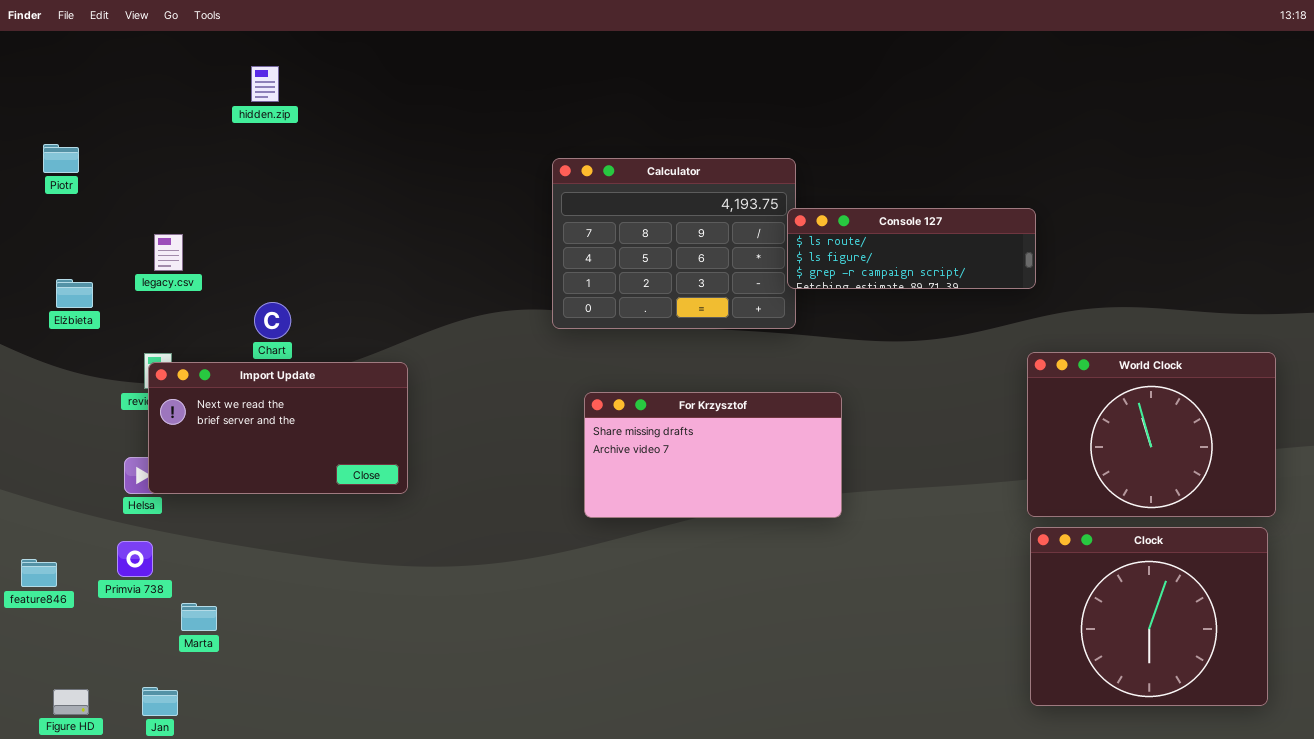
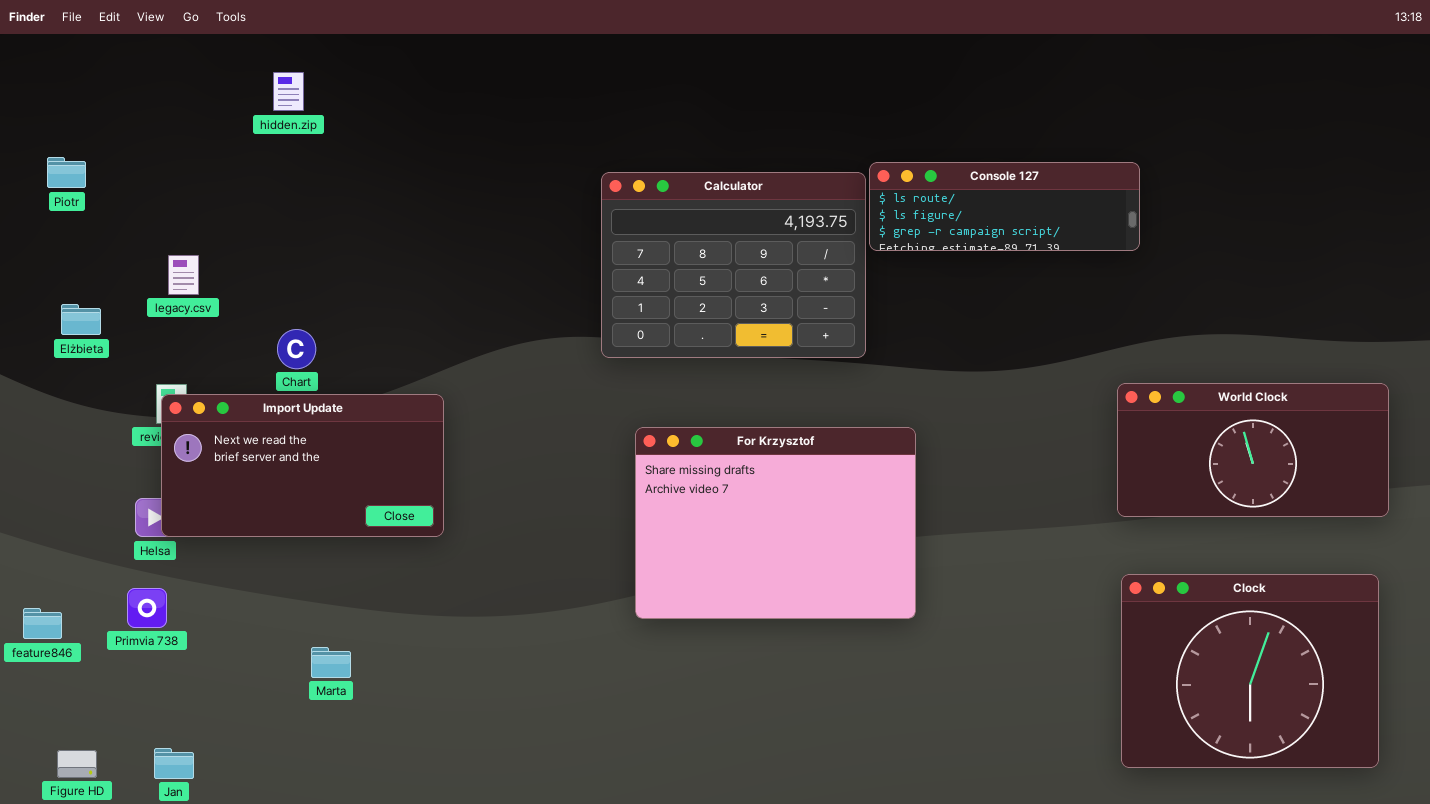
Console 127: [787,208,1036,289] -> [869,162,1140,251], moved
World Clock: [1027,352,1276,517] -> [1117,383,1389,517], resized
For Krzysztof: [584,392,842,518] -> [635,427,916,619], resized
Marta: [181,603,217,631] -> [311,647,351,678], moved

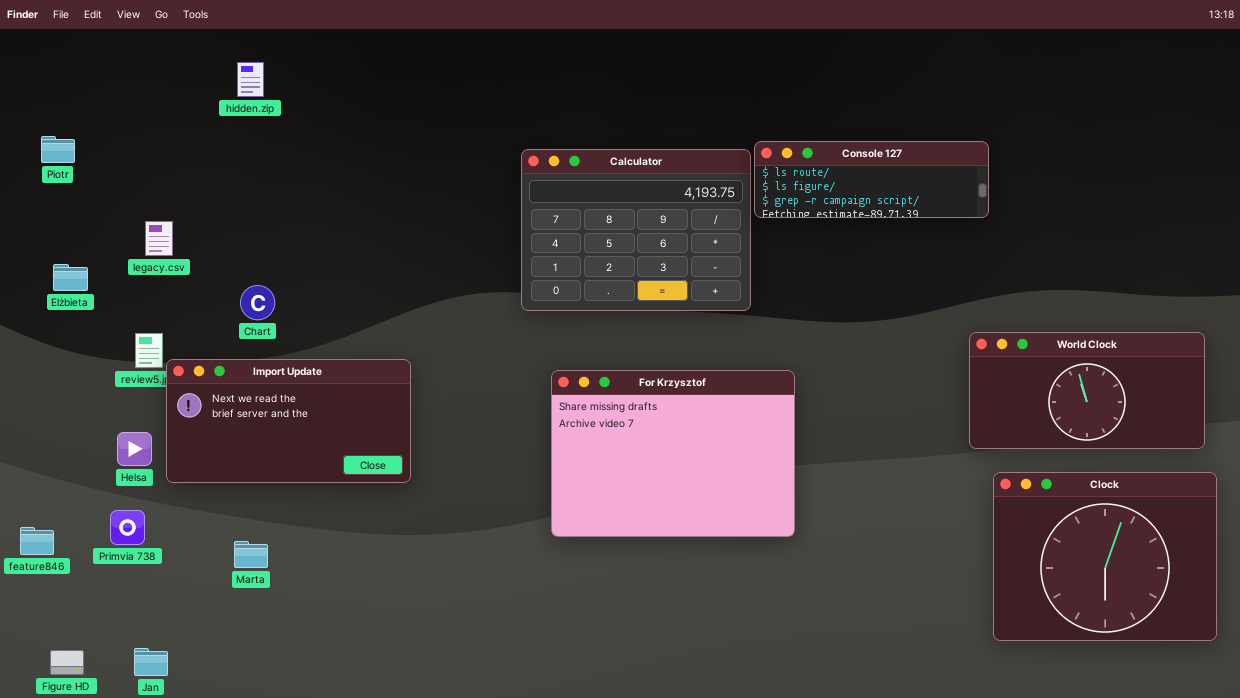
Import Update: [161,394,444,537] -> [166,359,411,483], moved
Clock: [1121,574,1379,768] -> [993,472,1217,641], moved
Marta: [311,647,351,678] -> [234,541,268,568], moved

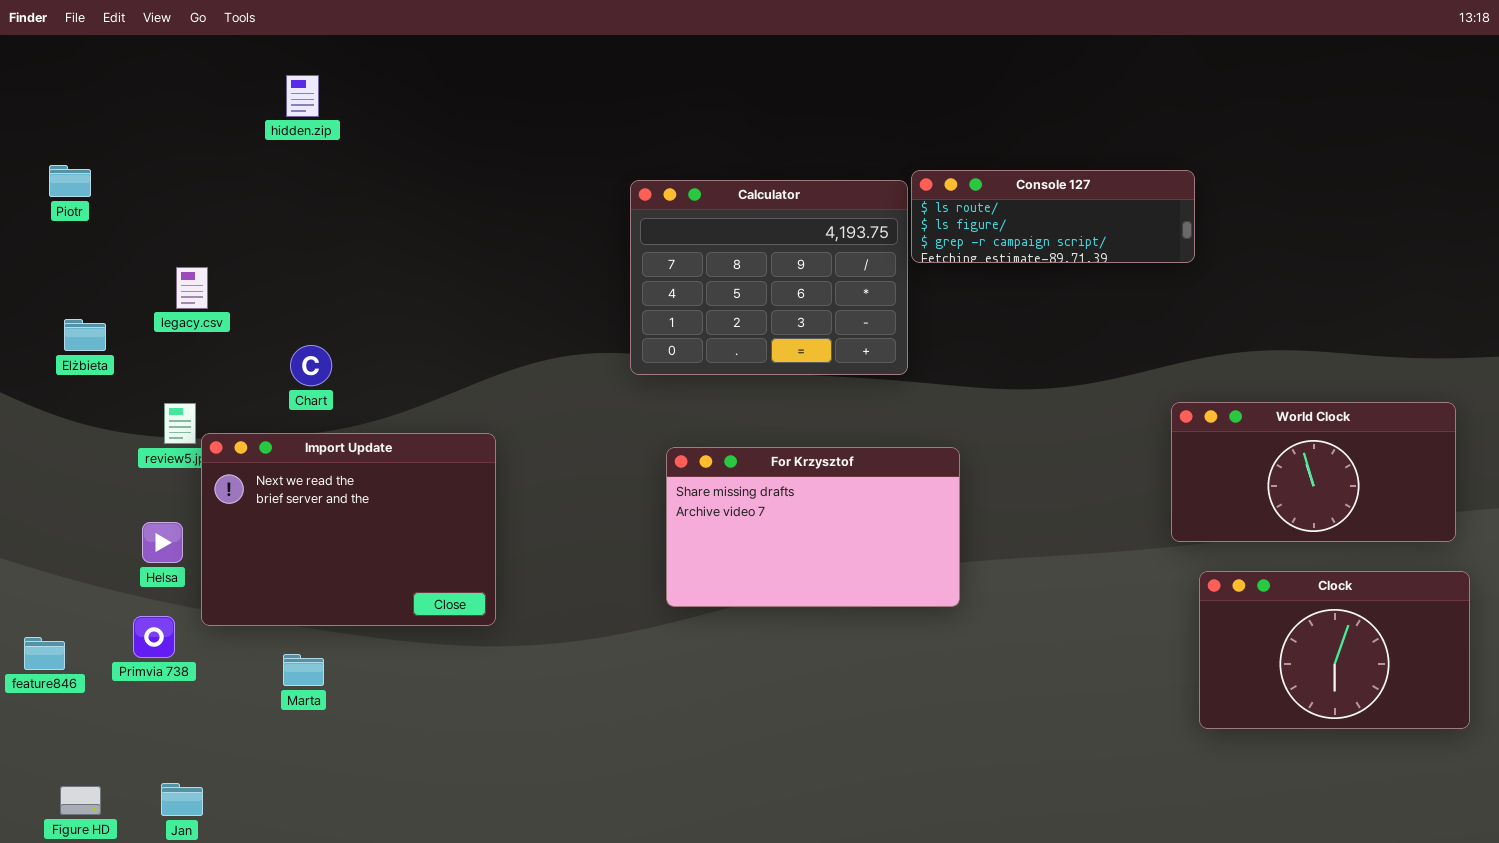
Import Update: [166,359,411,483] -> [201,433,496,626], resized
For Krzysztof: [551,370,795,537] -> [666,447,960,607], resized
Clock: [993,472,1217,641] -> [1199,571,1470,729], resized

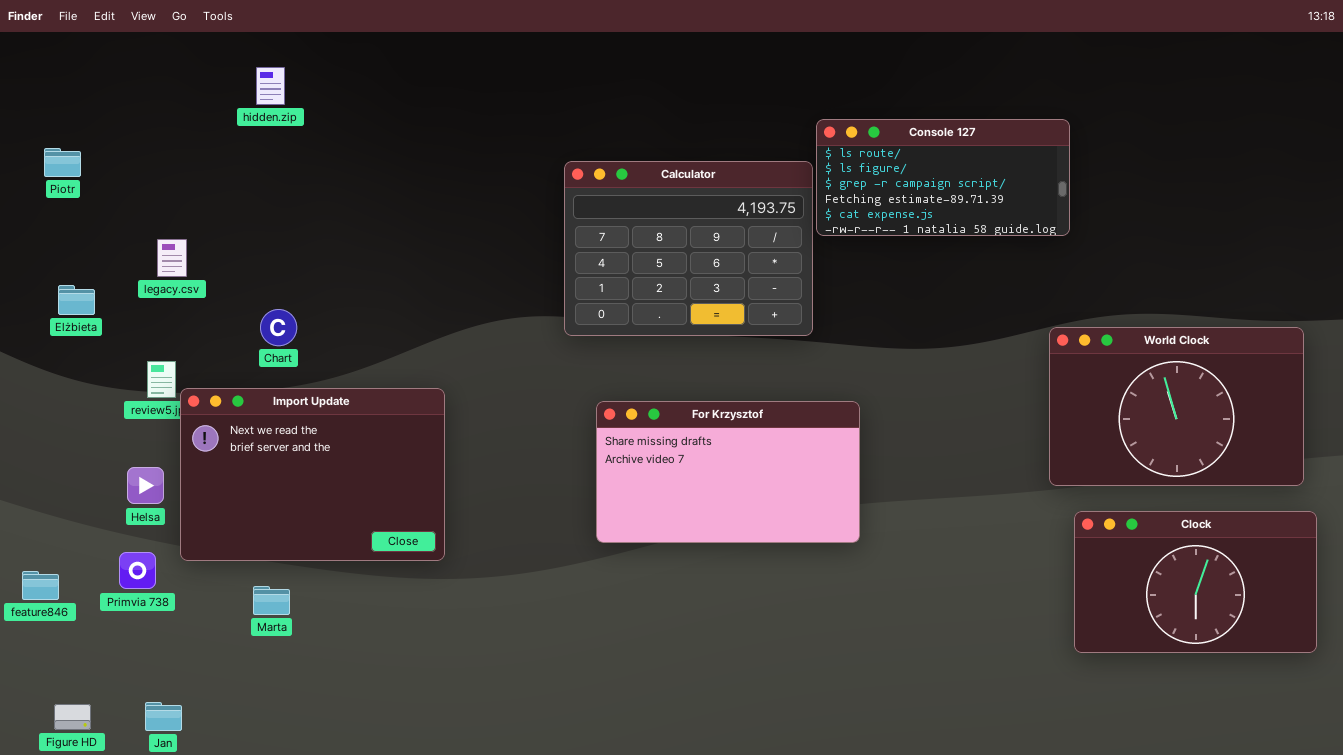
Console 127: [911,170,1195,263] -> [816,119,1070,236], resized
World Clock: [1171,402,1456,542] -> [1049,327,1304,486], resized

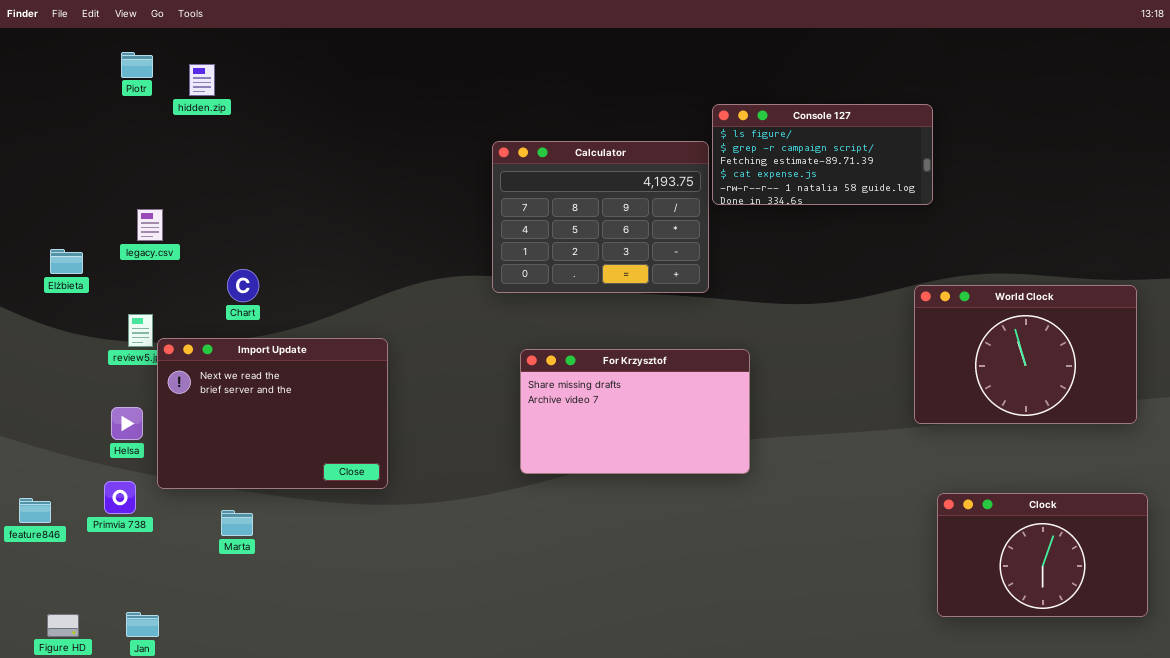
hidden.zip: [256,67,285,105] -> [189,64,215,96], moved
Console 127: [816,119,1070,236] -> [712,104,933,205], scrolled down 1 row
Piotr: [44,148,81,177] -> [121,52,153,78], moved
Clock: [1074,511,1317,653] -> [937,493,1148,617], moved

